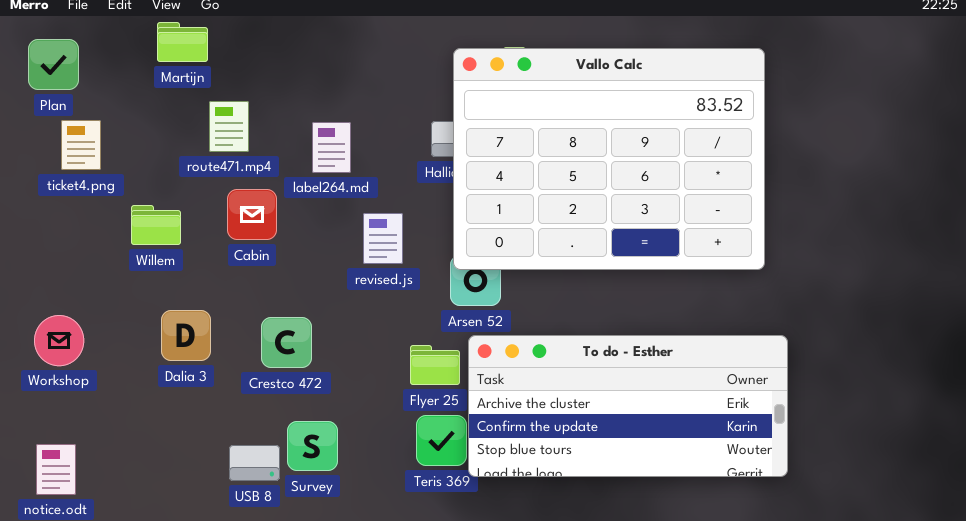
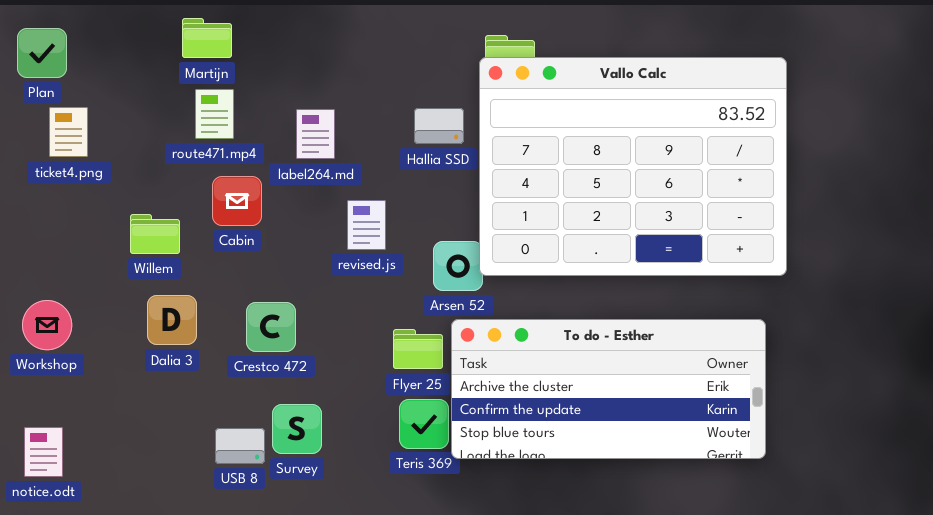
Martijn: [157,22,208,62] -> [182,18,232,58], moved
Vallo Calc: [453,48,765,270] -> [479,57,787,276], moved
Willem: [131,205,181,245] -> [130,214,180,254], moved

